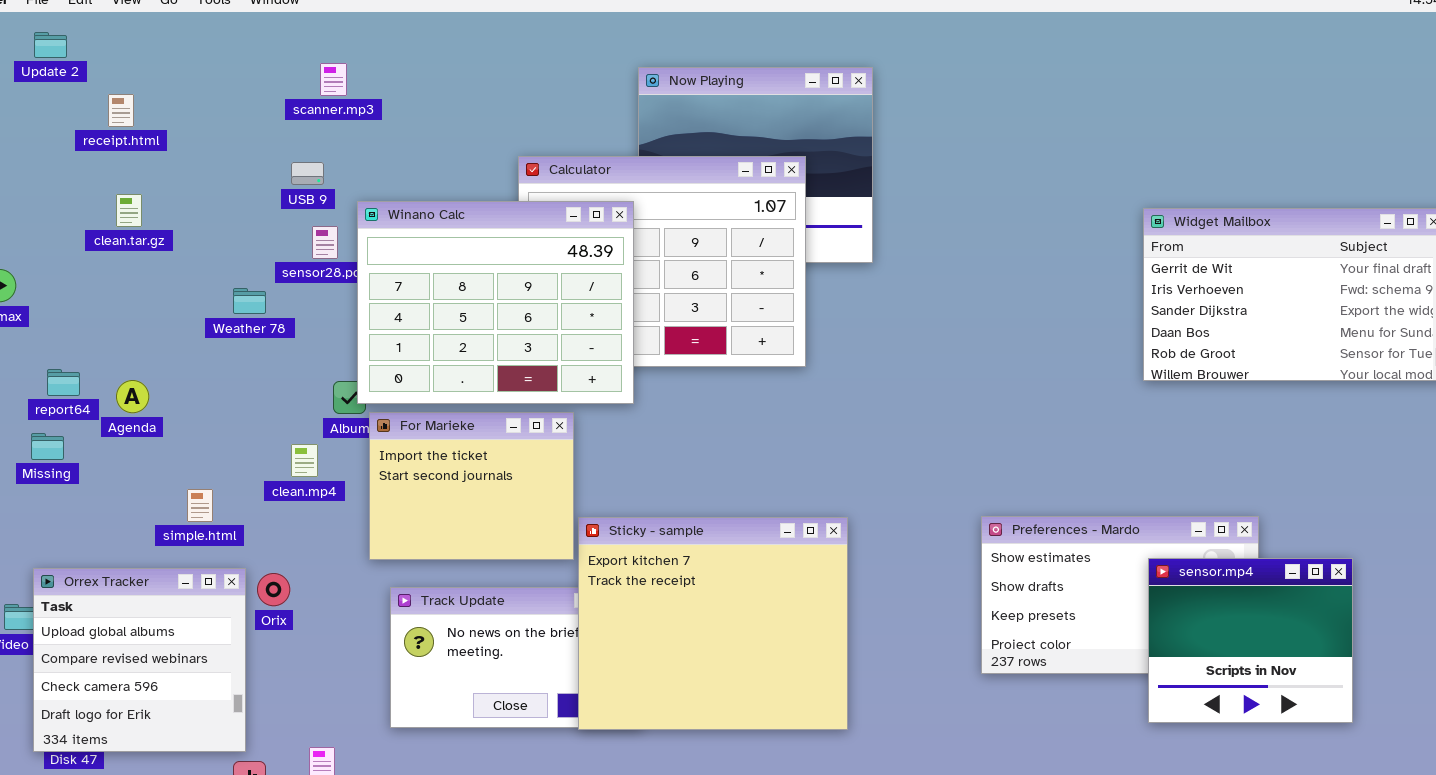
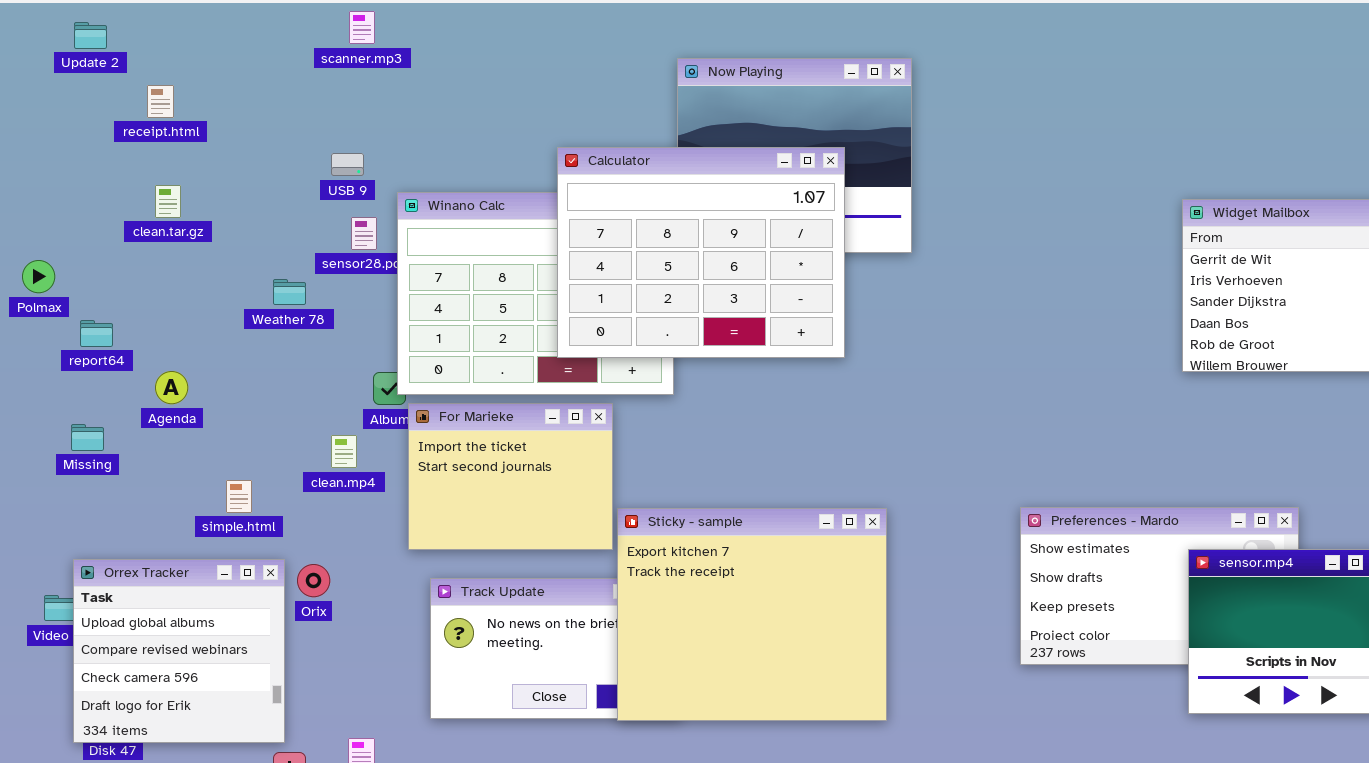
scanner.mp3: [320,63,347,96] -> [349,11,375,44], moved
Calculator: [518,156,806,367] -> [557,147,845,358], raised
report64: [47,369,80,396] -> [80,320,113,347], moved

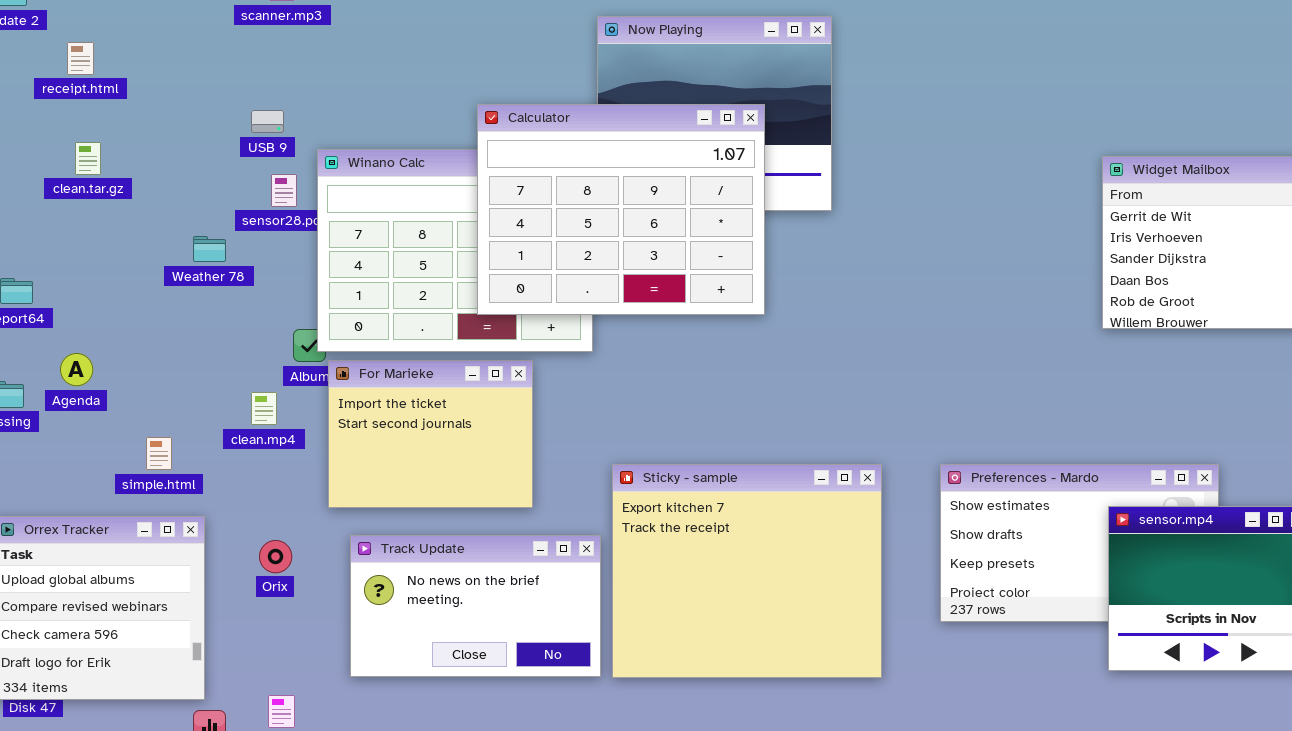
Agenda: [155,371,188,404] -> [60,353,93,386], moved
Sticky - sample: [617,508,887,721] -> [612,464,882,678], moved
Orix: [297,564,330,597] -> [259,540,292,573], moved

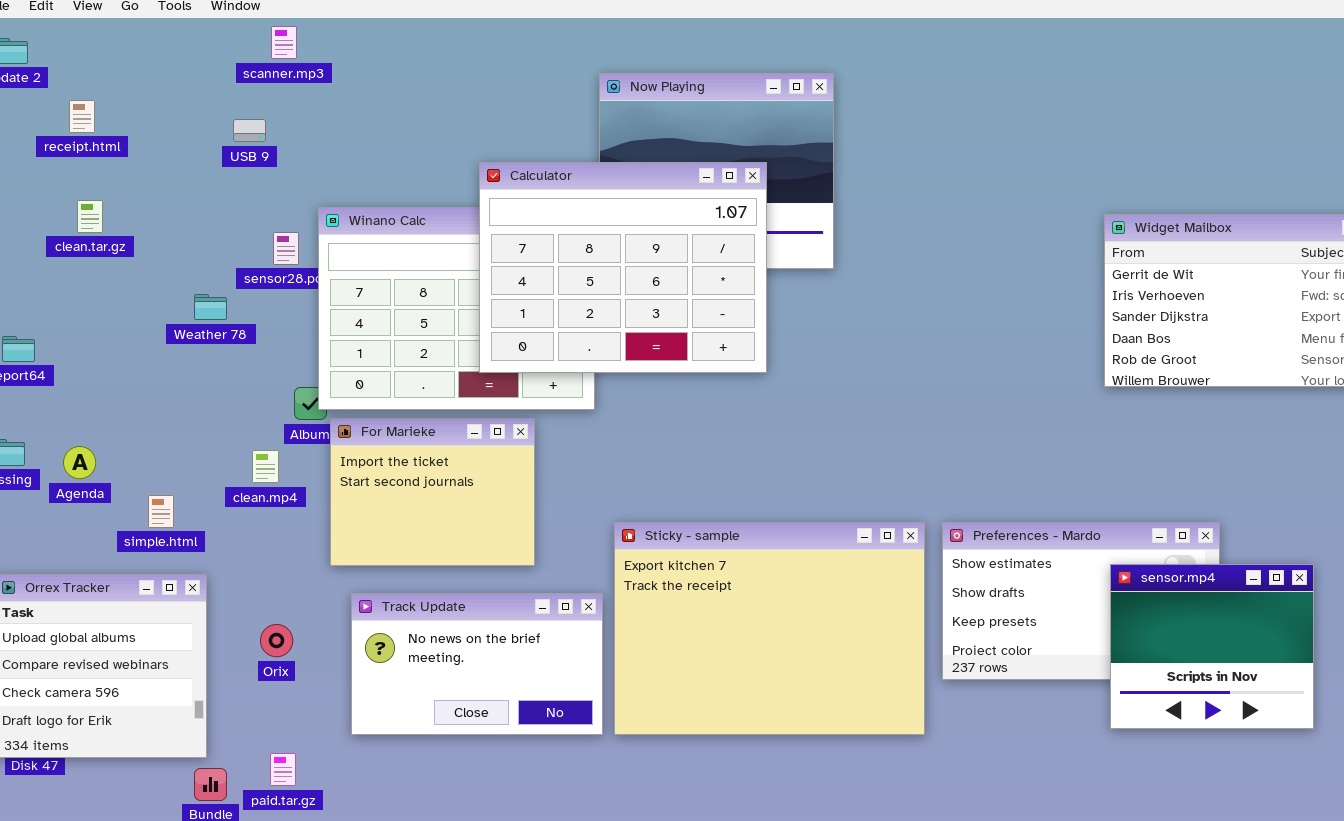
USB 9: [251,110,284,133] -> [233,119,266,142], moved
Agenda: [60,353,93,386] -> [63,446,96,479], moved
Sticky - sample: [612,464,882,678] -> [614,522,925,735], resized
Orix: [259,540,292,573] -> [260,624,293,657], moved

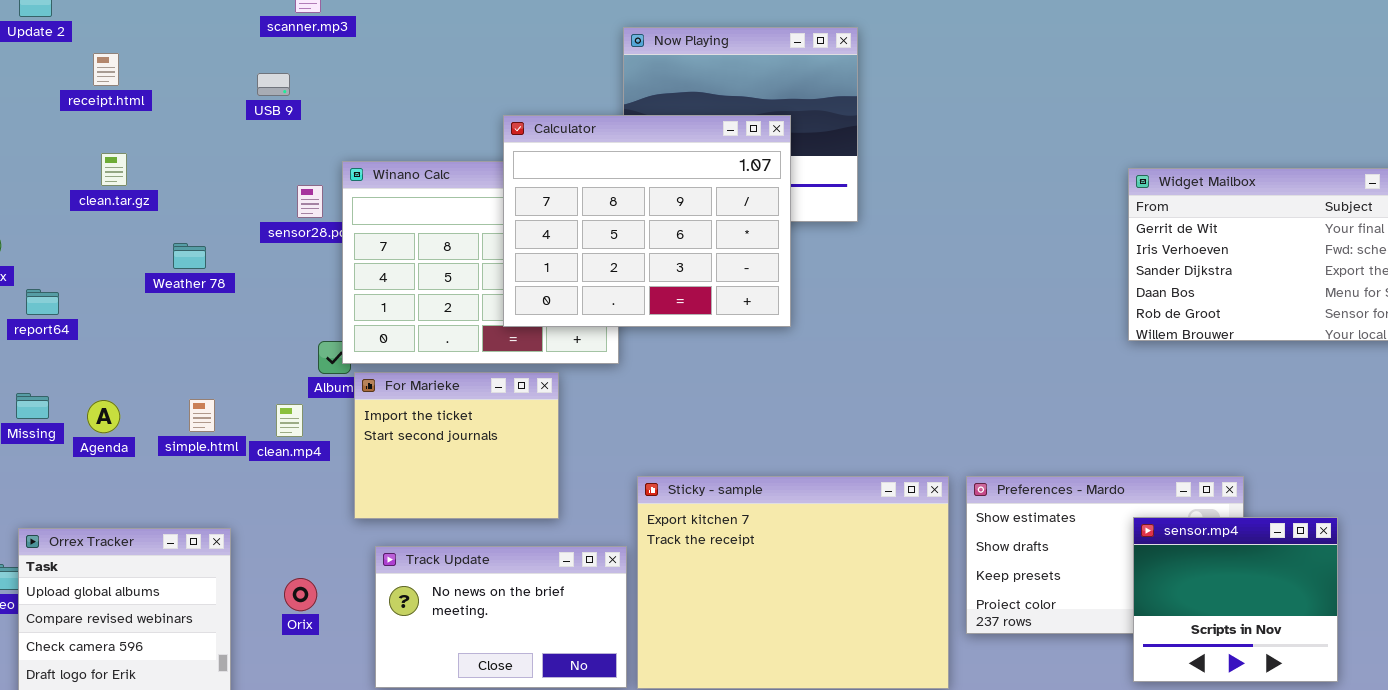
Weather 78: [194,294,227,320] -> [173,243,206,269], moved
simple.html: [148,495,174,528] -> [189,399,215,432], moved

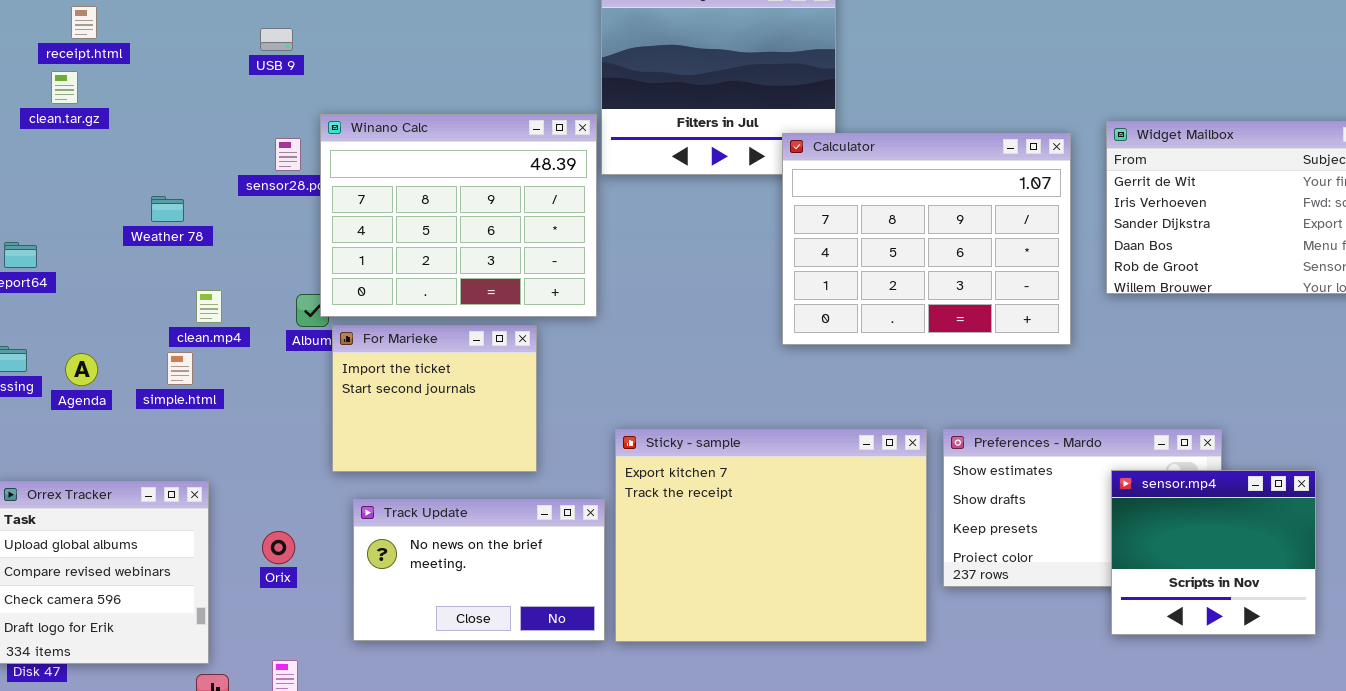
USB 9: [257,73,290,96] -> [260,28,293,51], moved
Calculator: [503,115,791,327] -> [782,133,1071,345], moved
clean.tar.gz: [101,153,127,186] -> [51,71,78,104], moved
clean.mp4: [276,404,303,437] -> [196,290,222,323], moved

